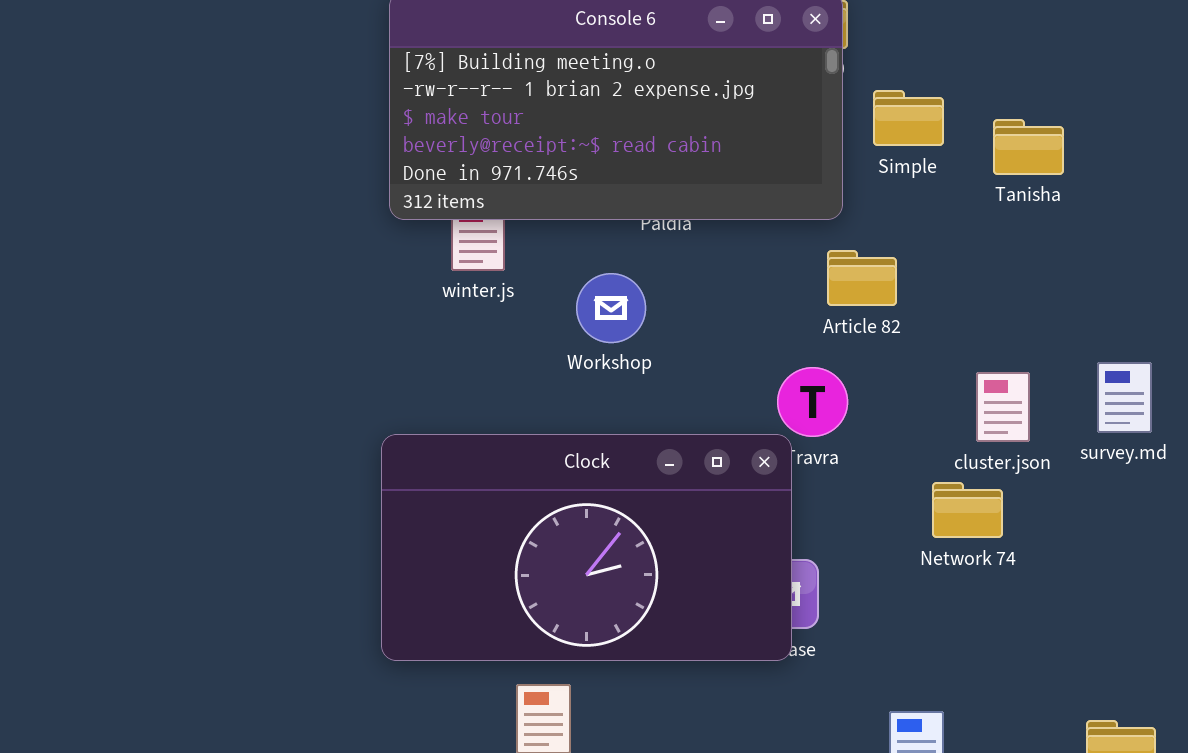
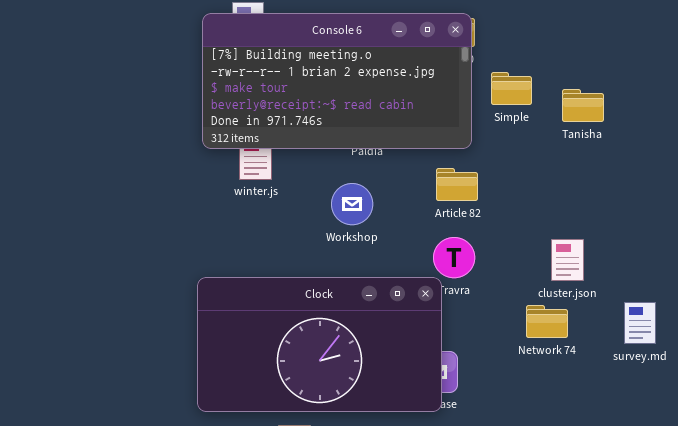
Article 82: [827,250,897,306] -> [436,168,478,201], moved
Workshop: [576,273,646,343] -> [331,183,373,225], moved
survey.md: [1097,362,1152,433] -> [624,302,656,344], moved

